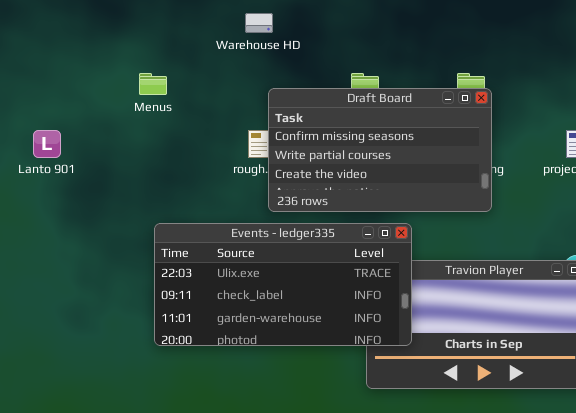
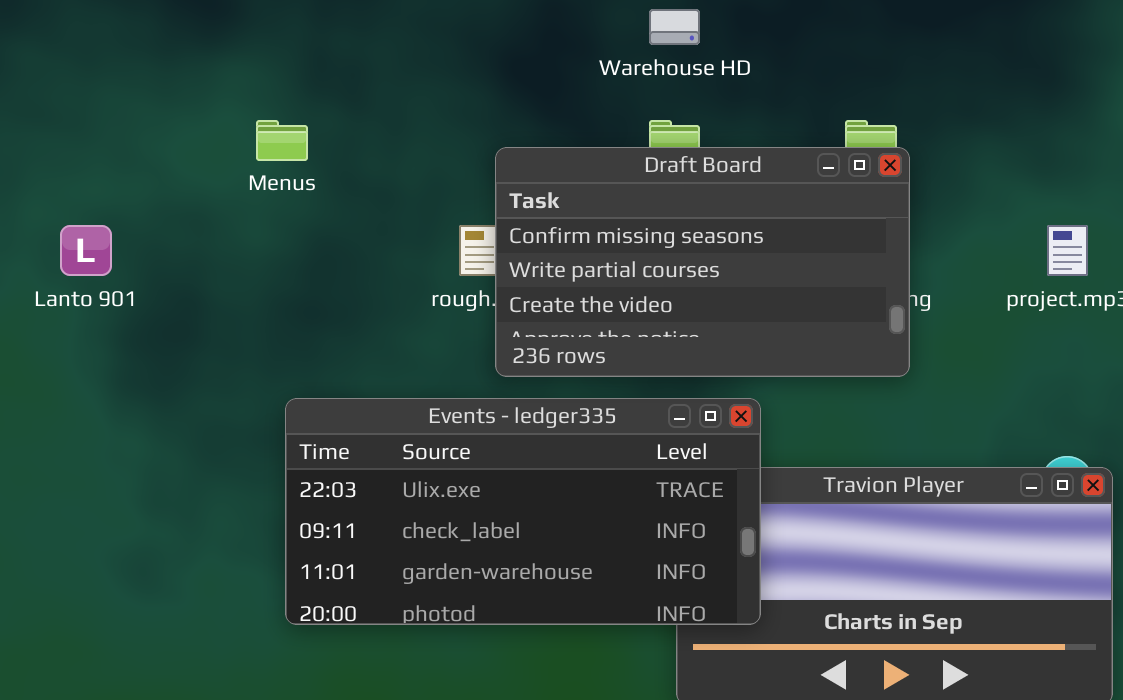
Warehouse HD: [245,13,273,33] -> [649,9,700,45], moved

